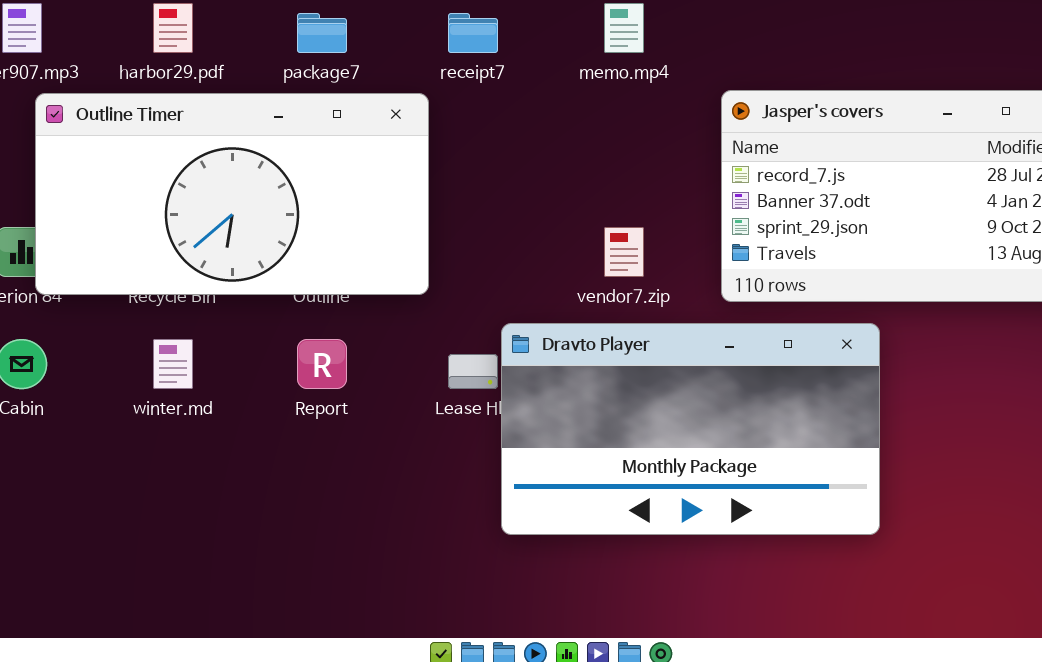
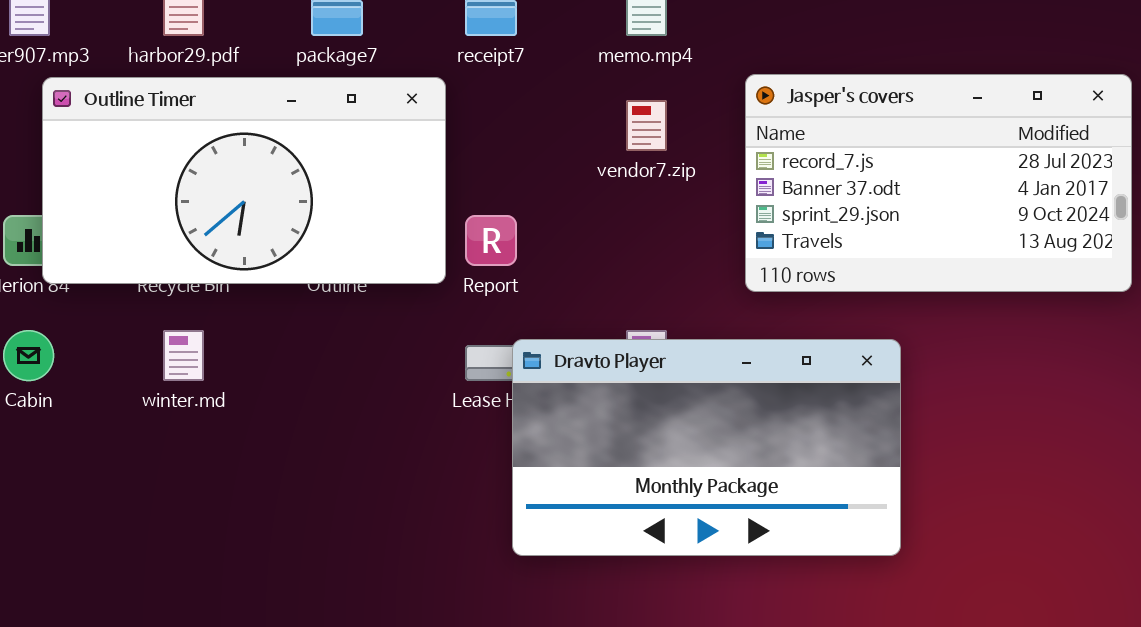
vendor7.zip: [604,227,644,277] -> [626,100,667,151], moved
Dravto Player: [501,323,880,535] -> [512,339,901,556], moved
Report: [297,339,347,389] -> [465,215,517,266], moved

